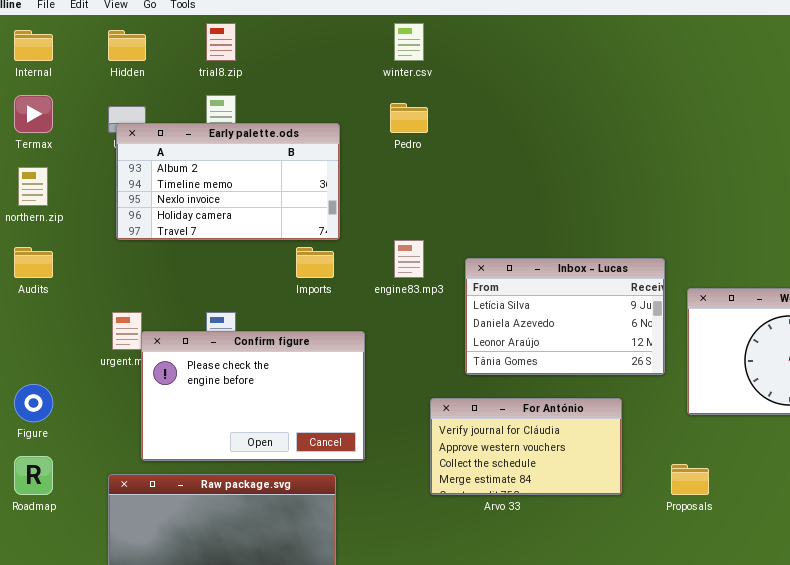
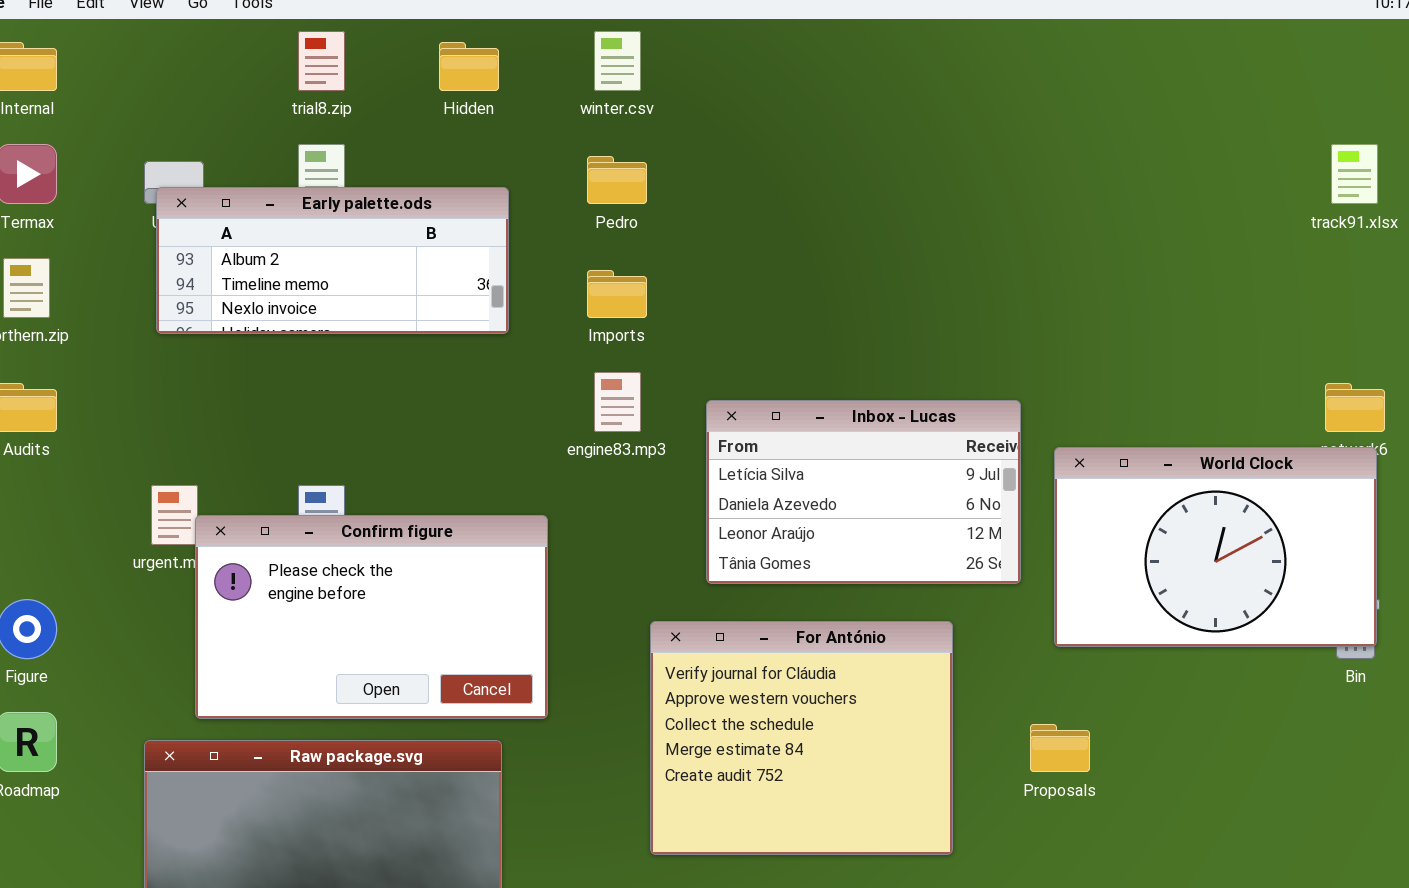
Hidden: [108,30,146,61] -> [439,42,499,91], moved
Early palette.ods: [116,123,340,240] -> [156,187,509,334], resized
Imports: [296,247,334,278] -> [587,270,647,318], moved
For António: [430,398,622,495] -> [650,621,953,855], resized

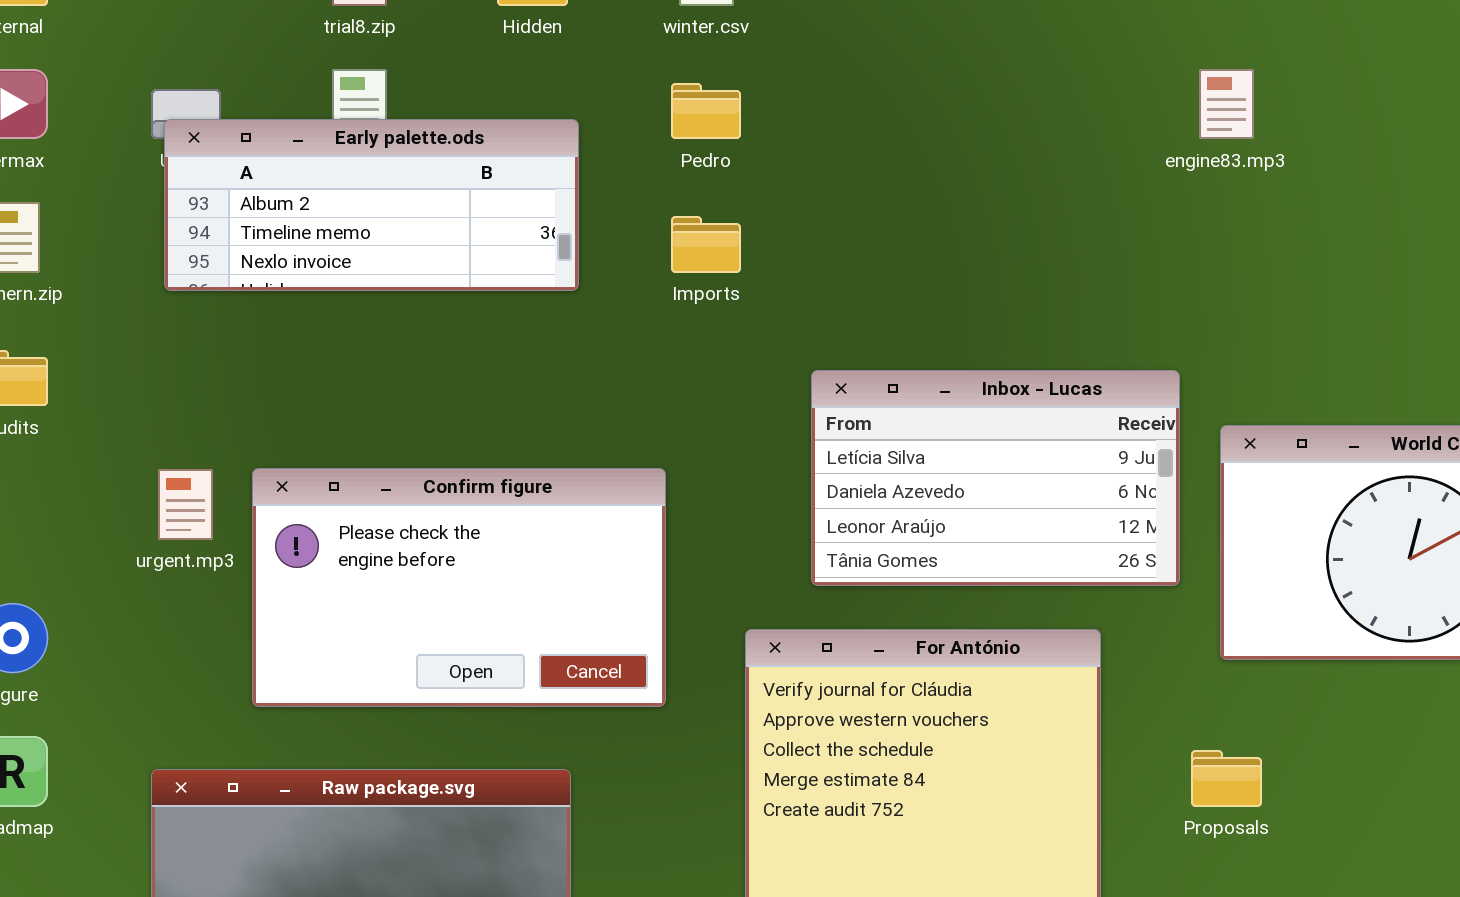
engine83.mp3: [594,372,641,432] -> [1199,69,1254,139], moved
Confirm figure: [195,515,548,719] -> [252,468,666,707], moved

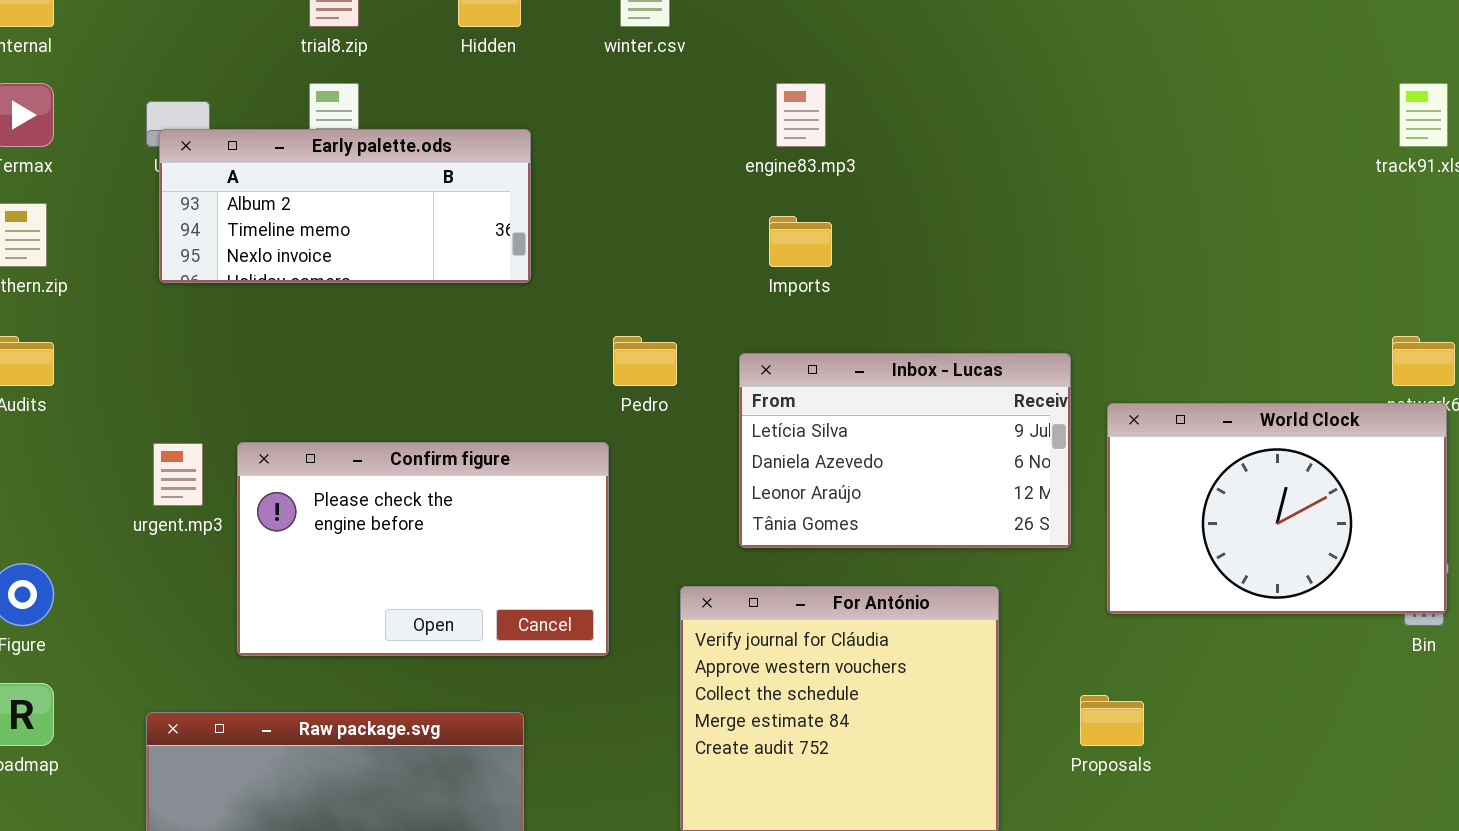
engine83.mp3: [1199,69,1254,139] -> [776,83,826,147], moved
Pedro: [671,83,741,139] -> [613,336,677,386], moved
Imports: [671,216,741,273] -> [769,216,832,267], moved

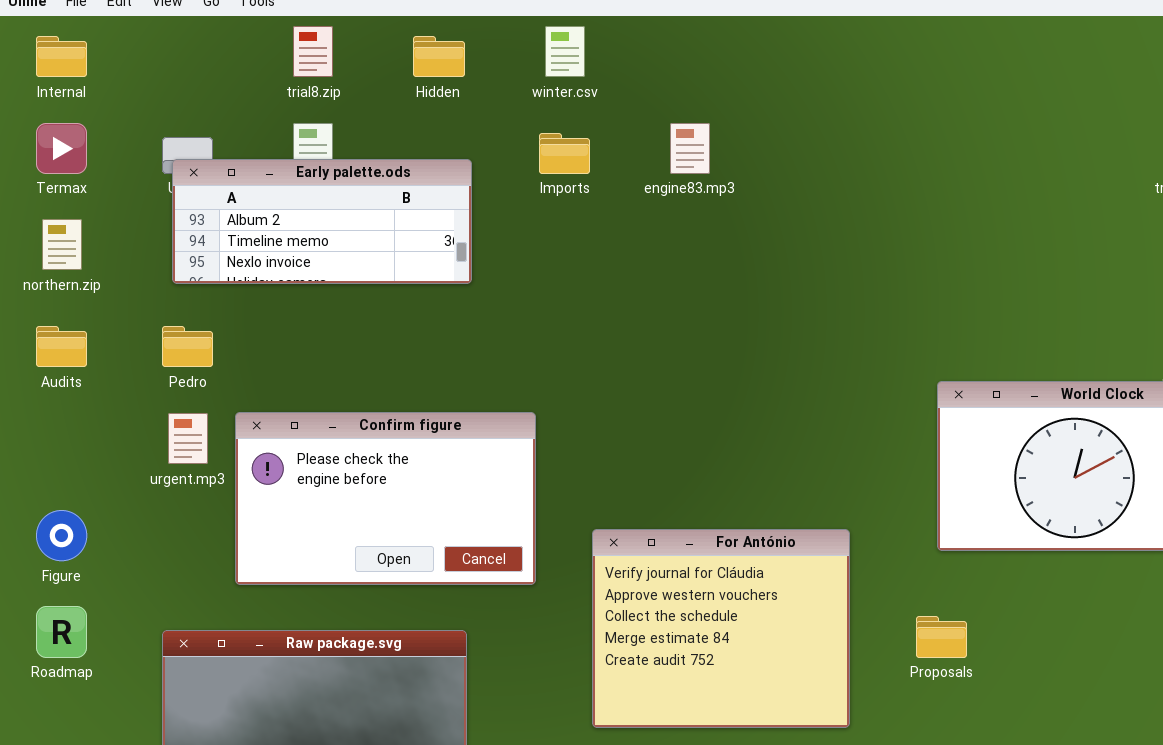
Imports: [769,216,832,267] -> [539,133,590,174], moved
Pedro: [613,336,677,386] -> [162,326,213,367], moved
Inbox - Lucas: [739,353,1071,548] -> none, closed

